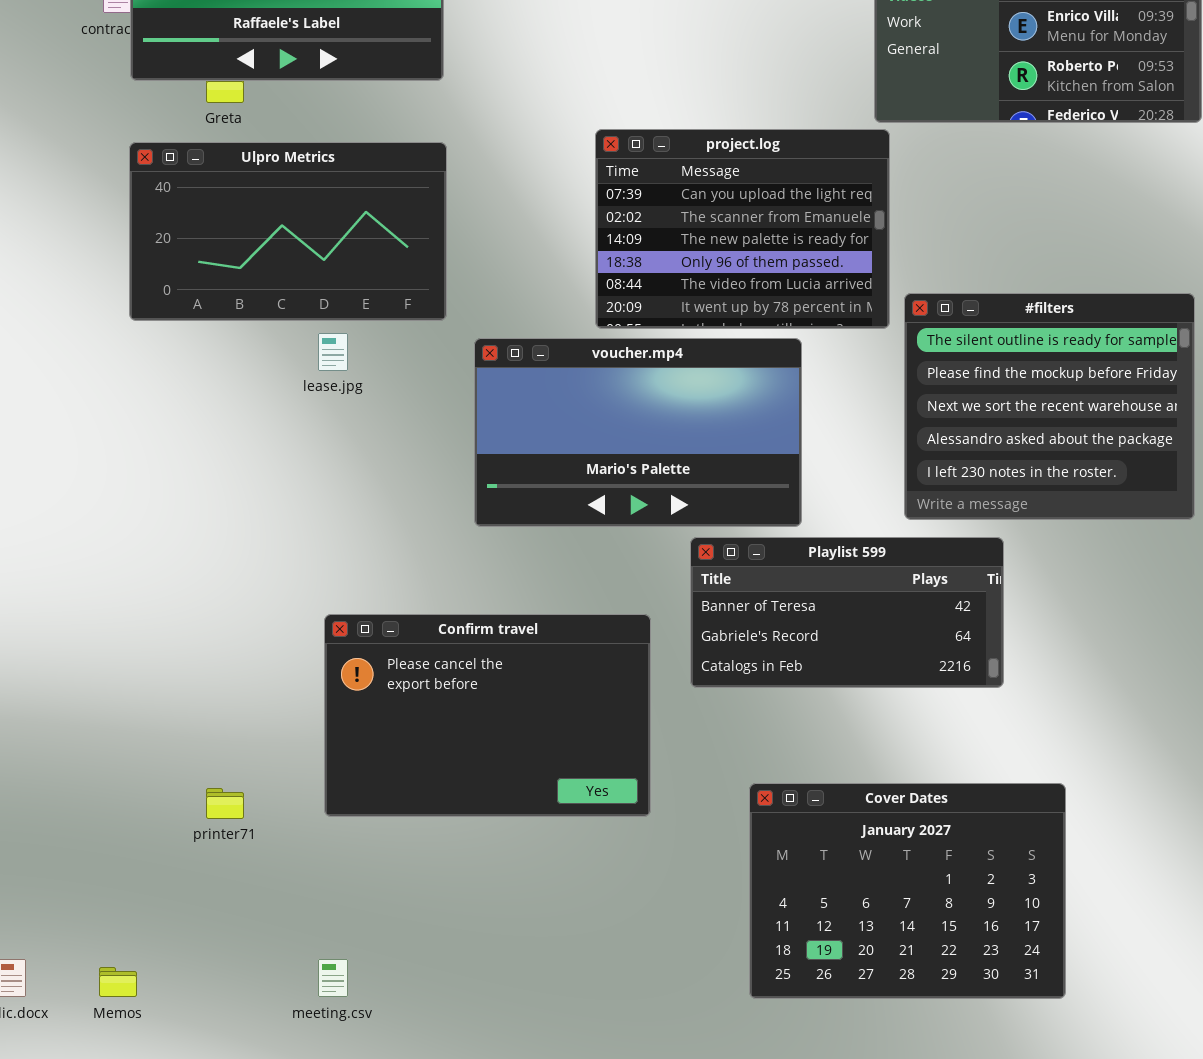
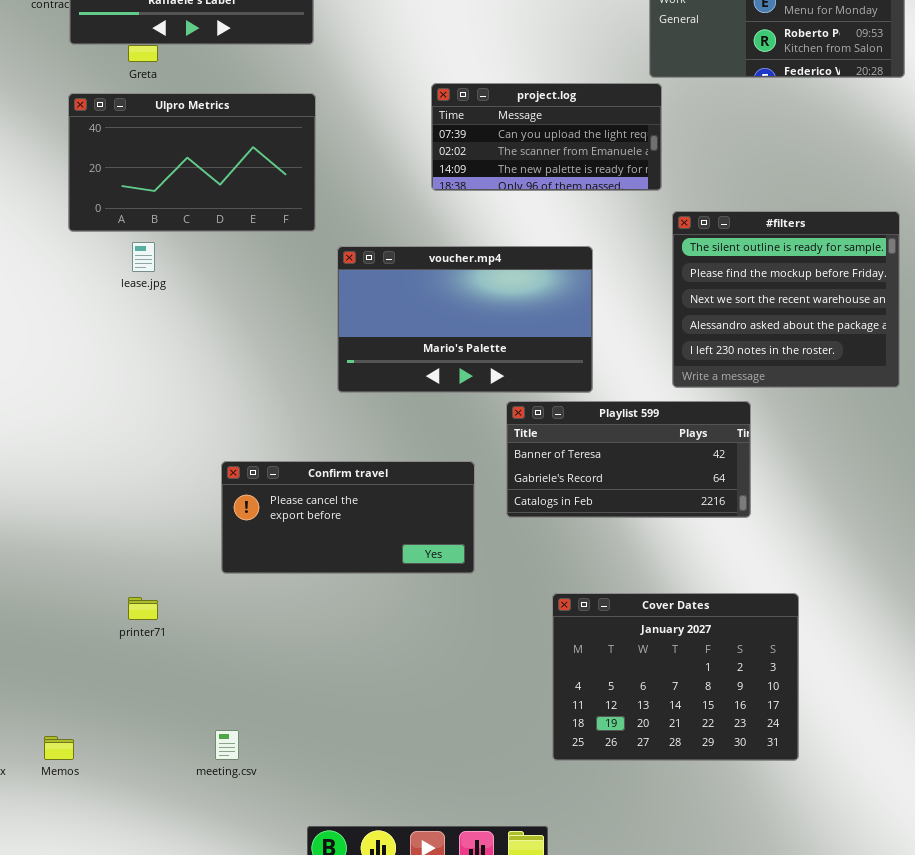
project.log: [595,129,890,329] -> [431,83,662,191], resized
lease.jpg: [318,333,348,371] -> [132,242,155,272], moved
Confirm travel: [324,614,651,817] -> [221,461,475,574], resized

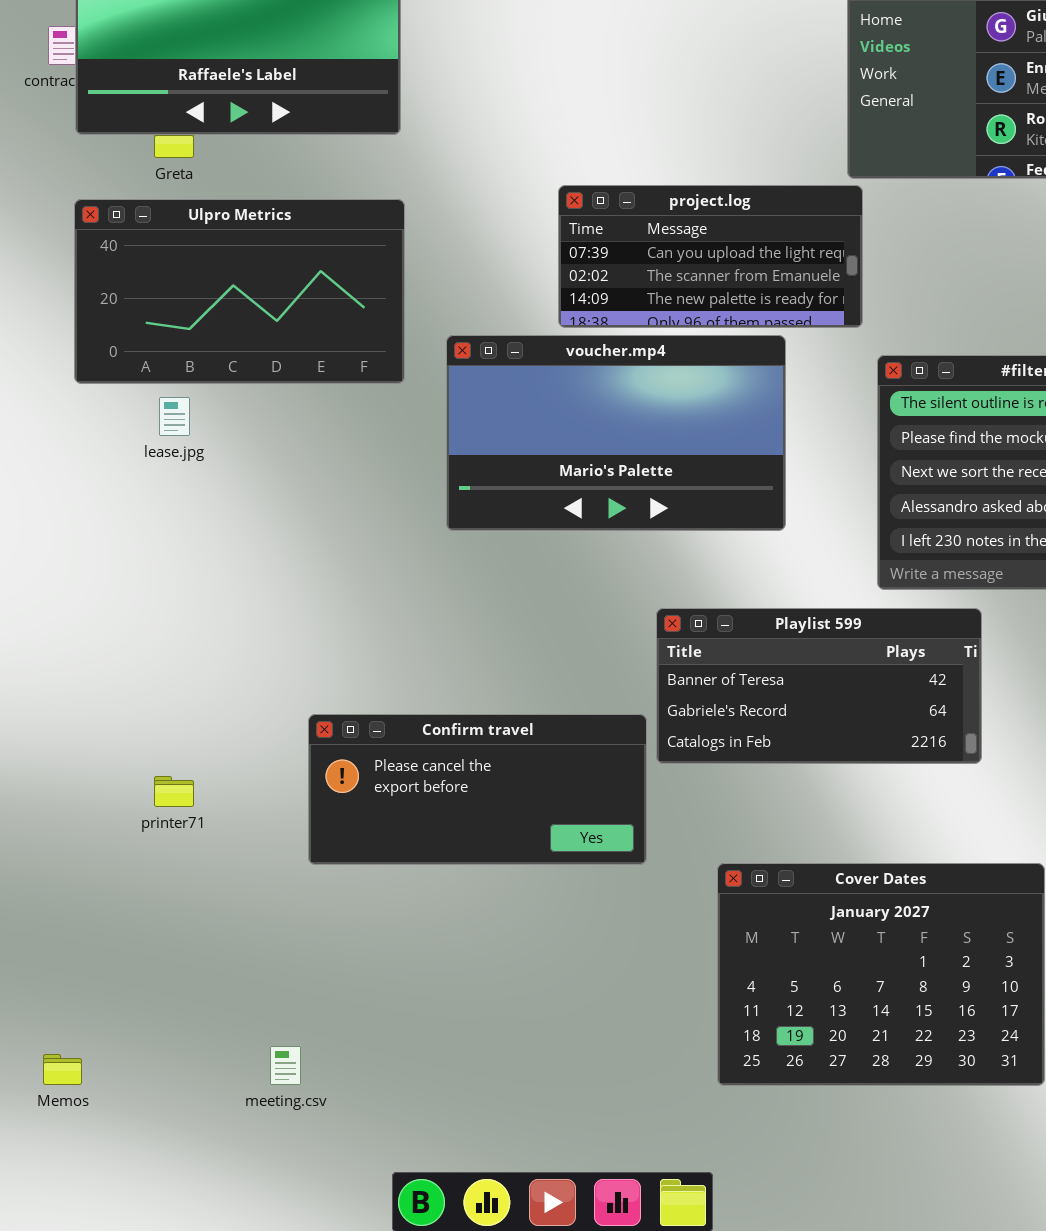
voucher.mp4: [337,246,593,393] -> [446,335,786,531], moved
Confirm travel: [221,461,475,574] -> [308,714,647,865], moved
printer71: [128,597,158,620] -> [154,776,194,807], moved

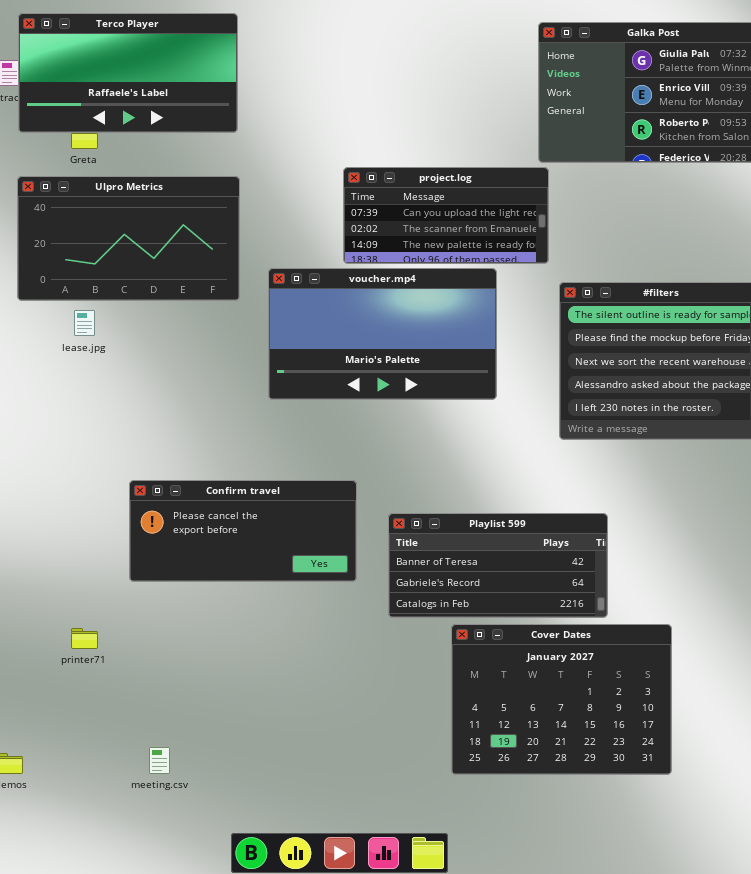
Playlist 599: [656,608,982,764] -> [388,513,608,618], moved
Confirm travel: [308,714,647,865] -> [129,480,357,582], moved
printer71: [154,776,194,807] -> [71,628,98,649], moved

